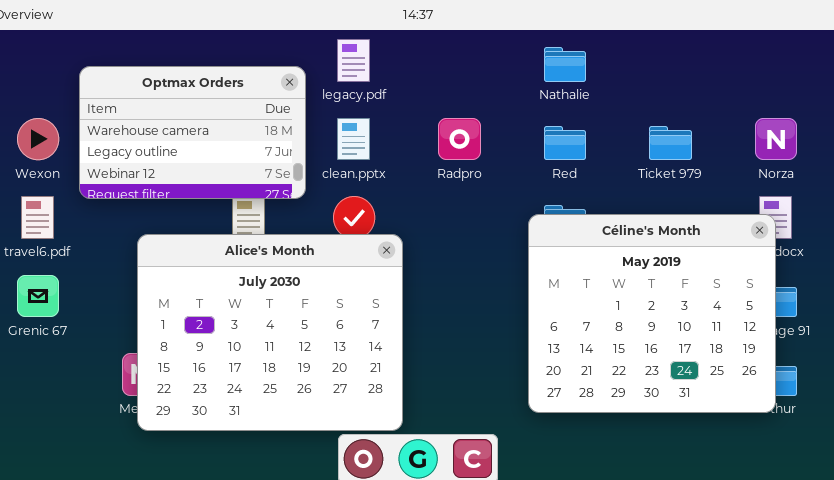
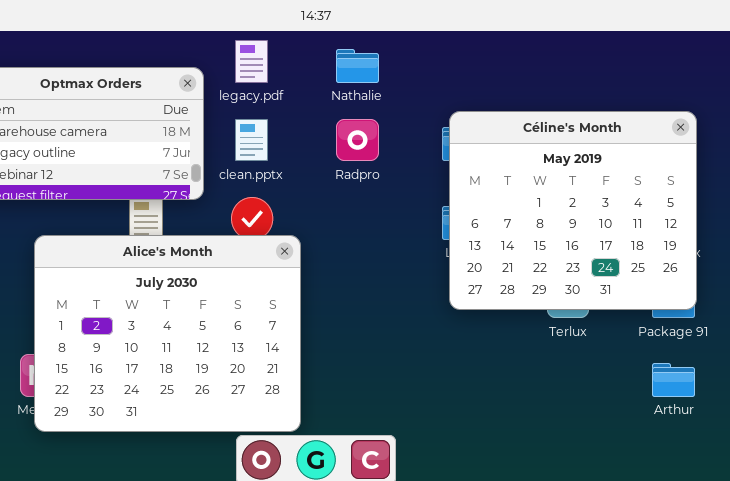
Nathalie: [544,47,586,82] -> [336,49,379,83], moved
Céline's Month: [528,214,776,413] -> [449,111,697,310], moved

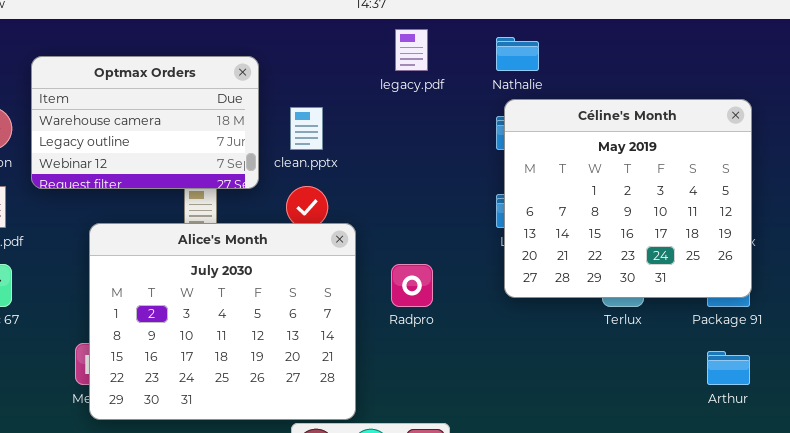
legacy.pdf: [235,40,268,83] -> [395,29,428,71], moved
Nathalie: [336,49,379,83] -> [496,37,539,71], moved
Radpro: [336,119,379,161] -> [391,264,433,307], moved

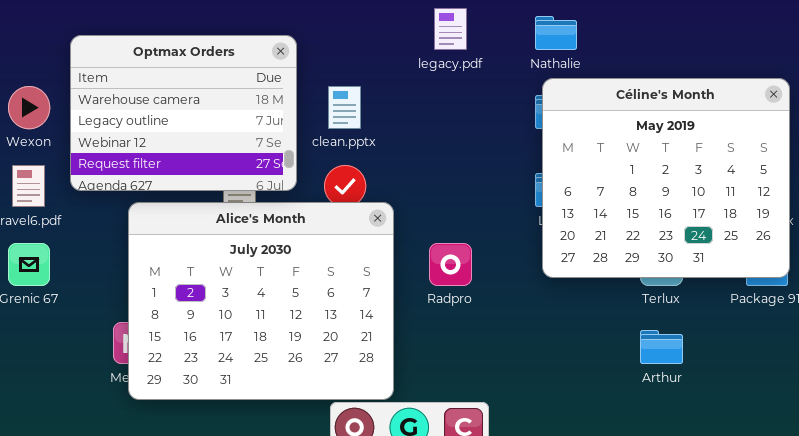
Optmax Orders: [31,56,259,189] -> [70,35,297,191], resized
Arthur: [707,351,750,385] -> [640,330,683,364], moved

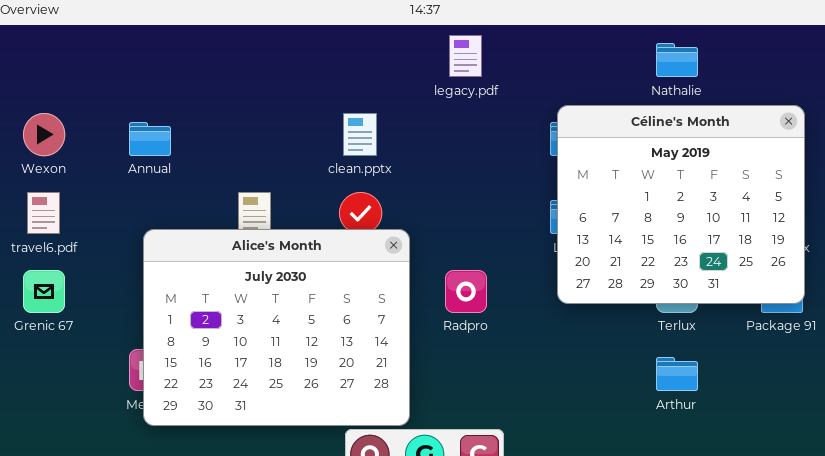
Nathalie: [535,16,577,50] -> [656,43,698,77], moved
Optmax Orders: [70,35,297,191] -> none, closed

